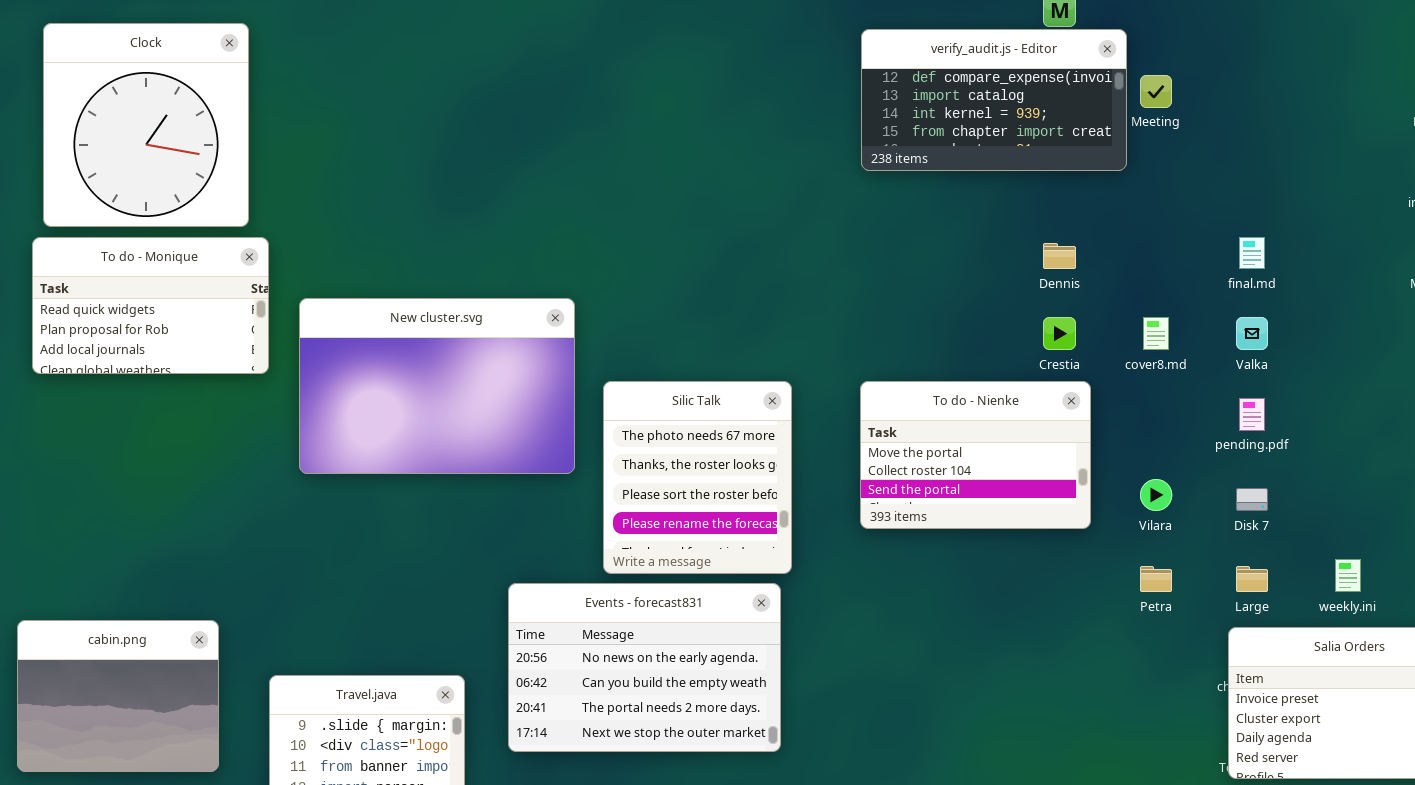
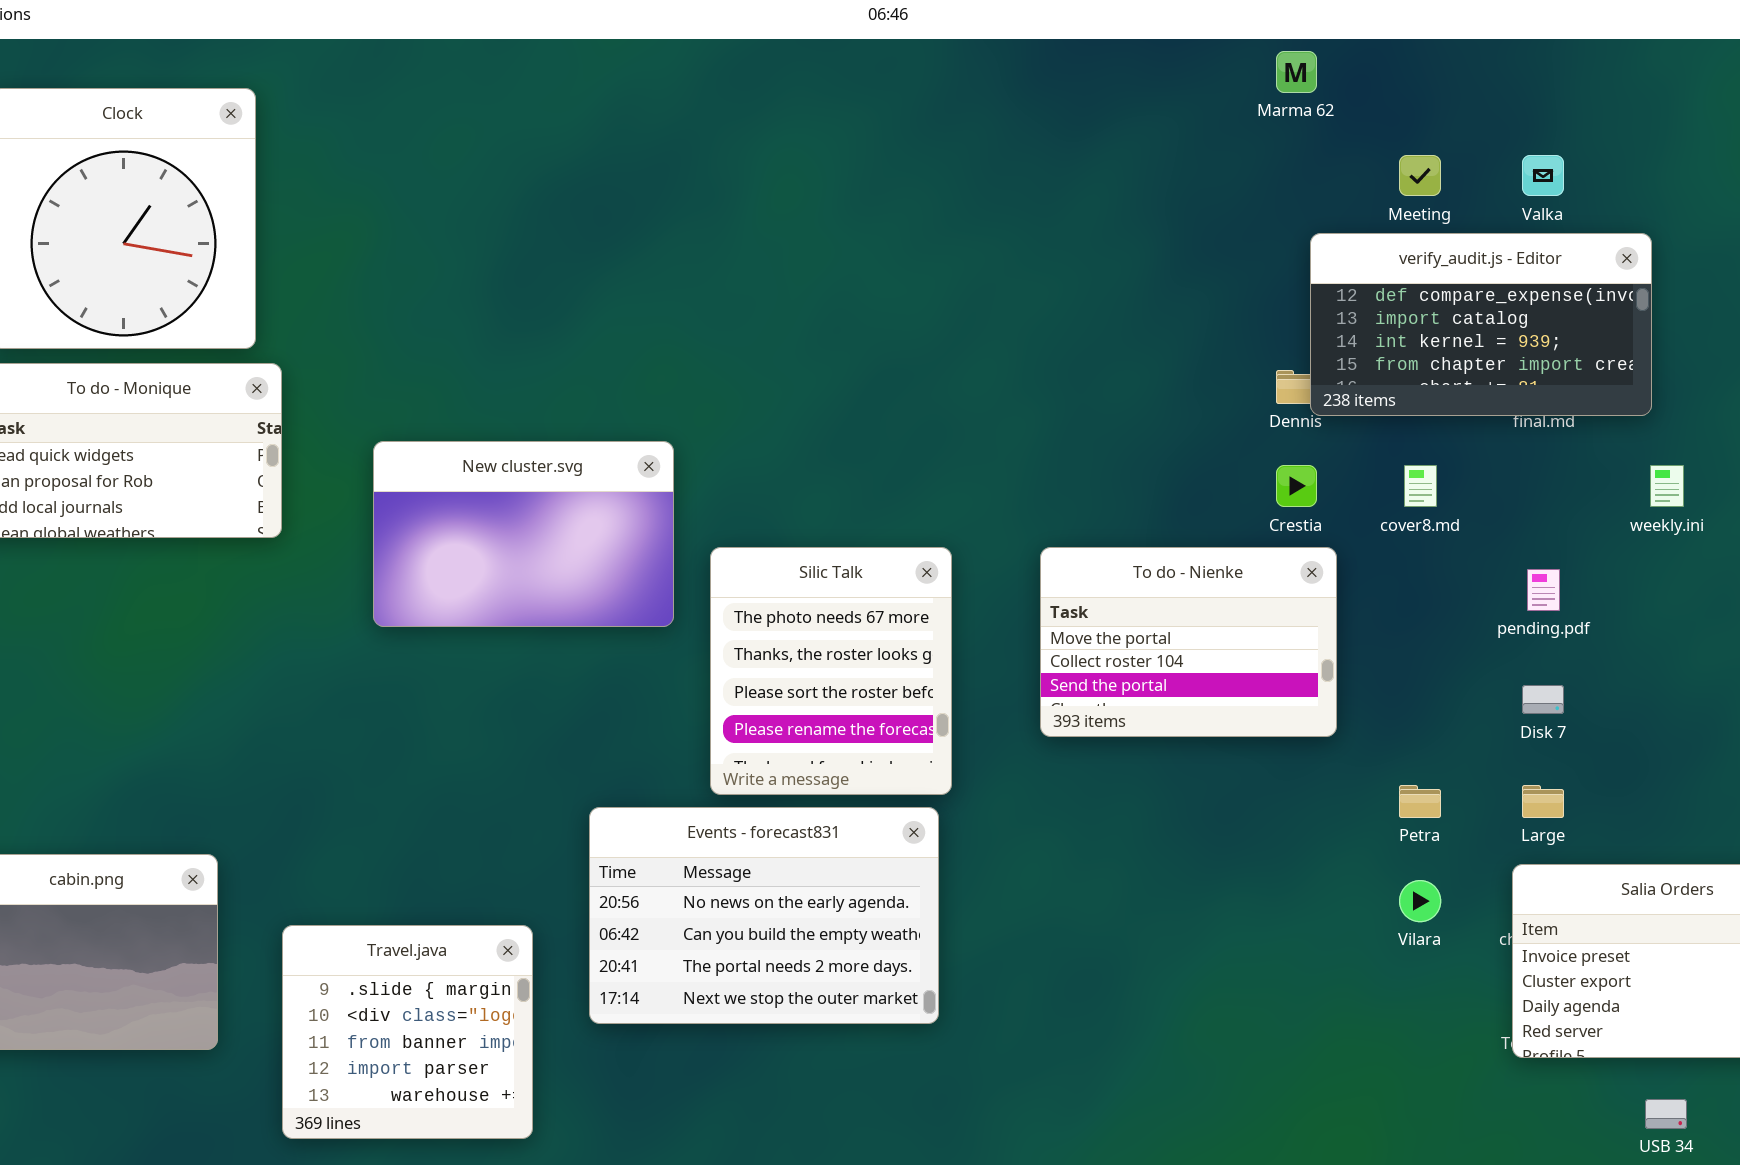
verify_audit.js - Editor: [861,29,1127,171] -> [1310,233,1652,416], moved
New cluster.svg: [299,298,575,474] -> [373,441,674,627], resized
Valka: [1236,317,1268,350] -> [1522,155,1564,196], moved
Vilara: [1140,479,1172,511] -> [1399,880,1441,922], moved
weekly.ini: [1335,559,1361,592] -> [1650,465,1684,507], moved

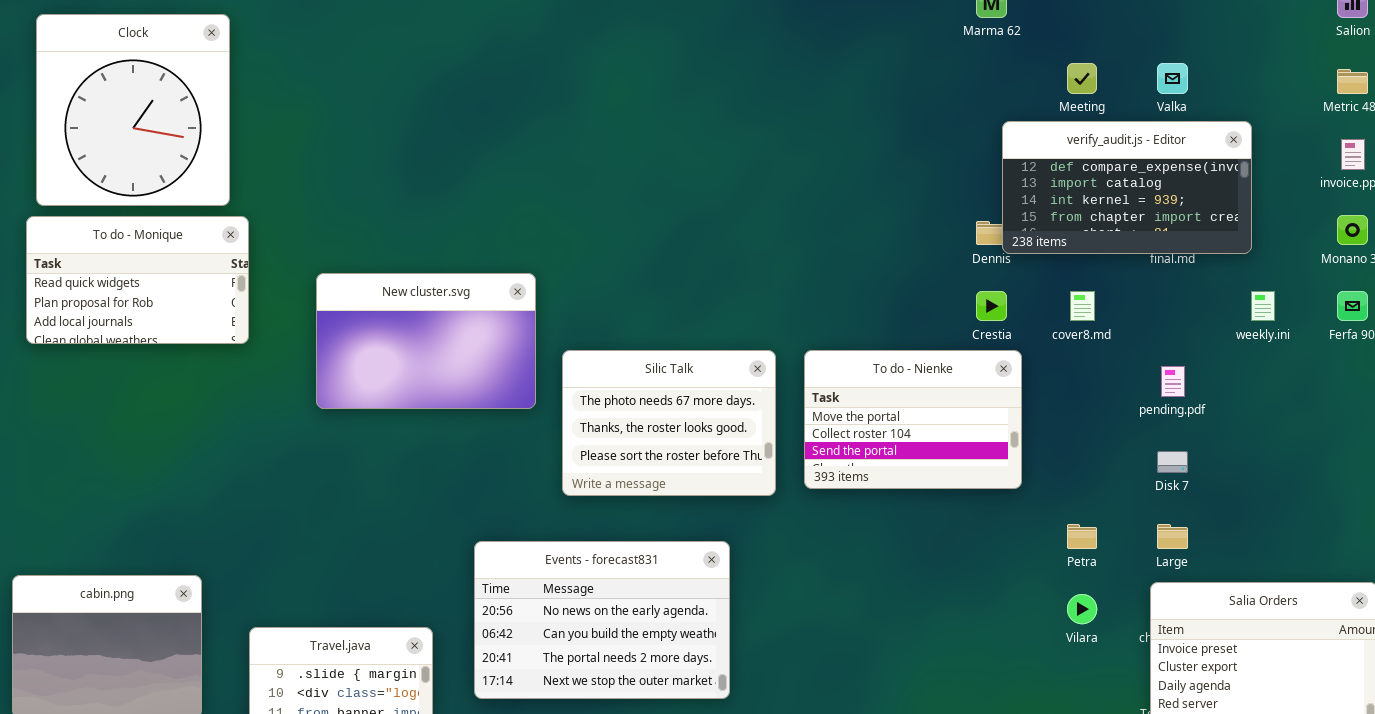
Silic Talk: [710,547,952,795] -> [562,350,776,496], resized

